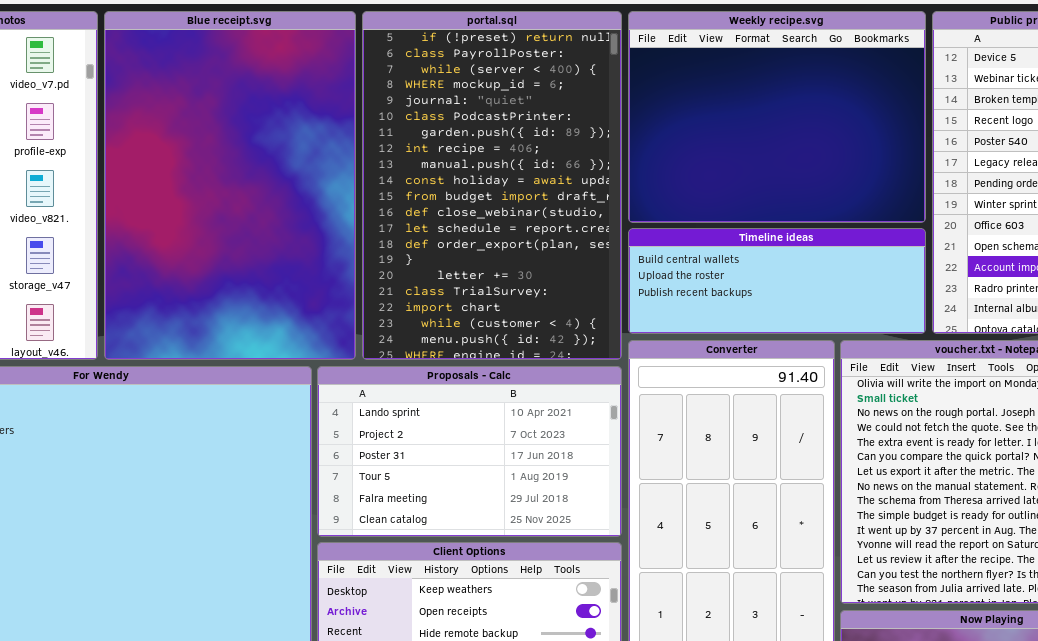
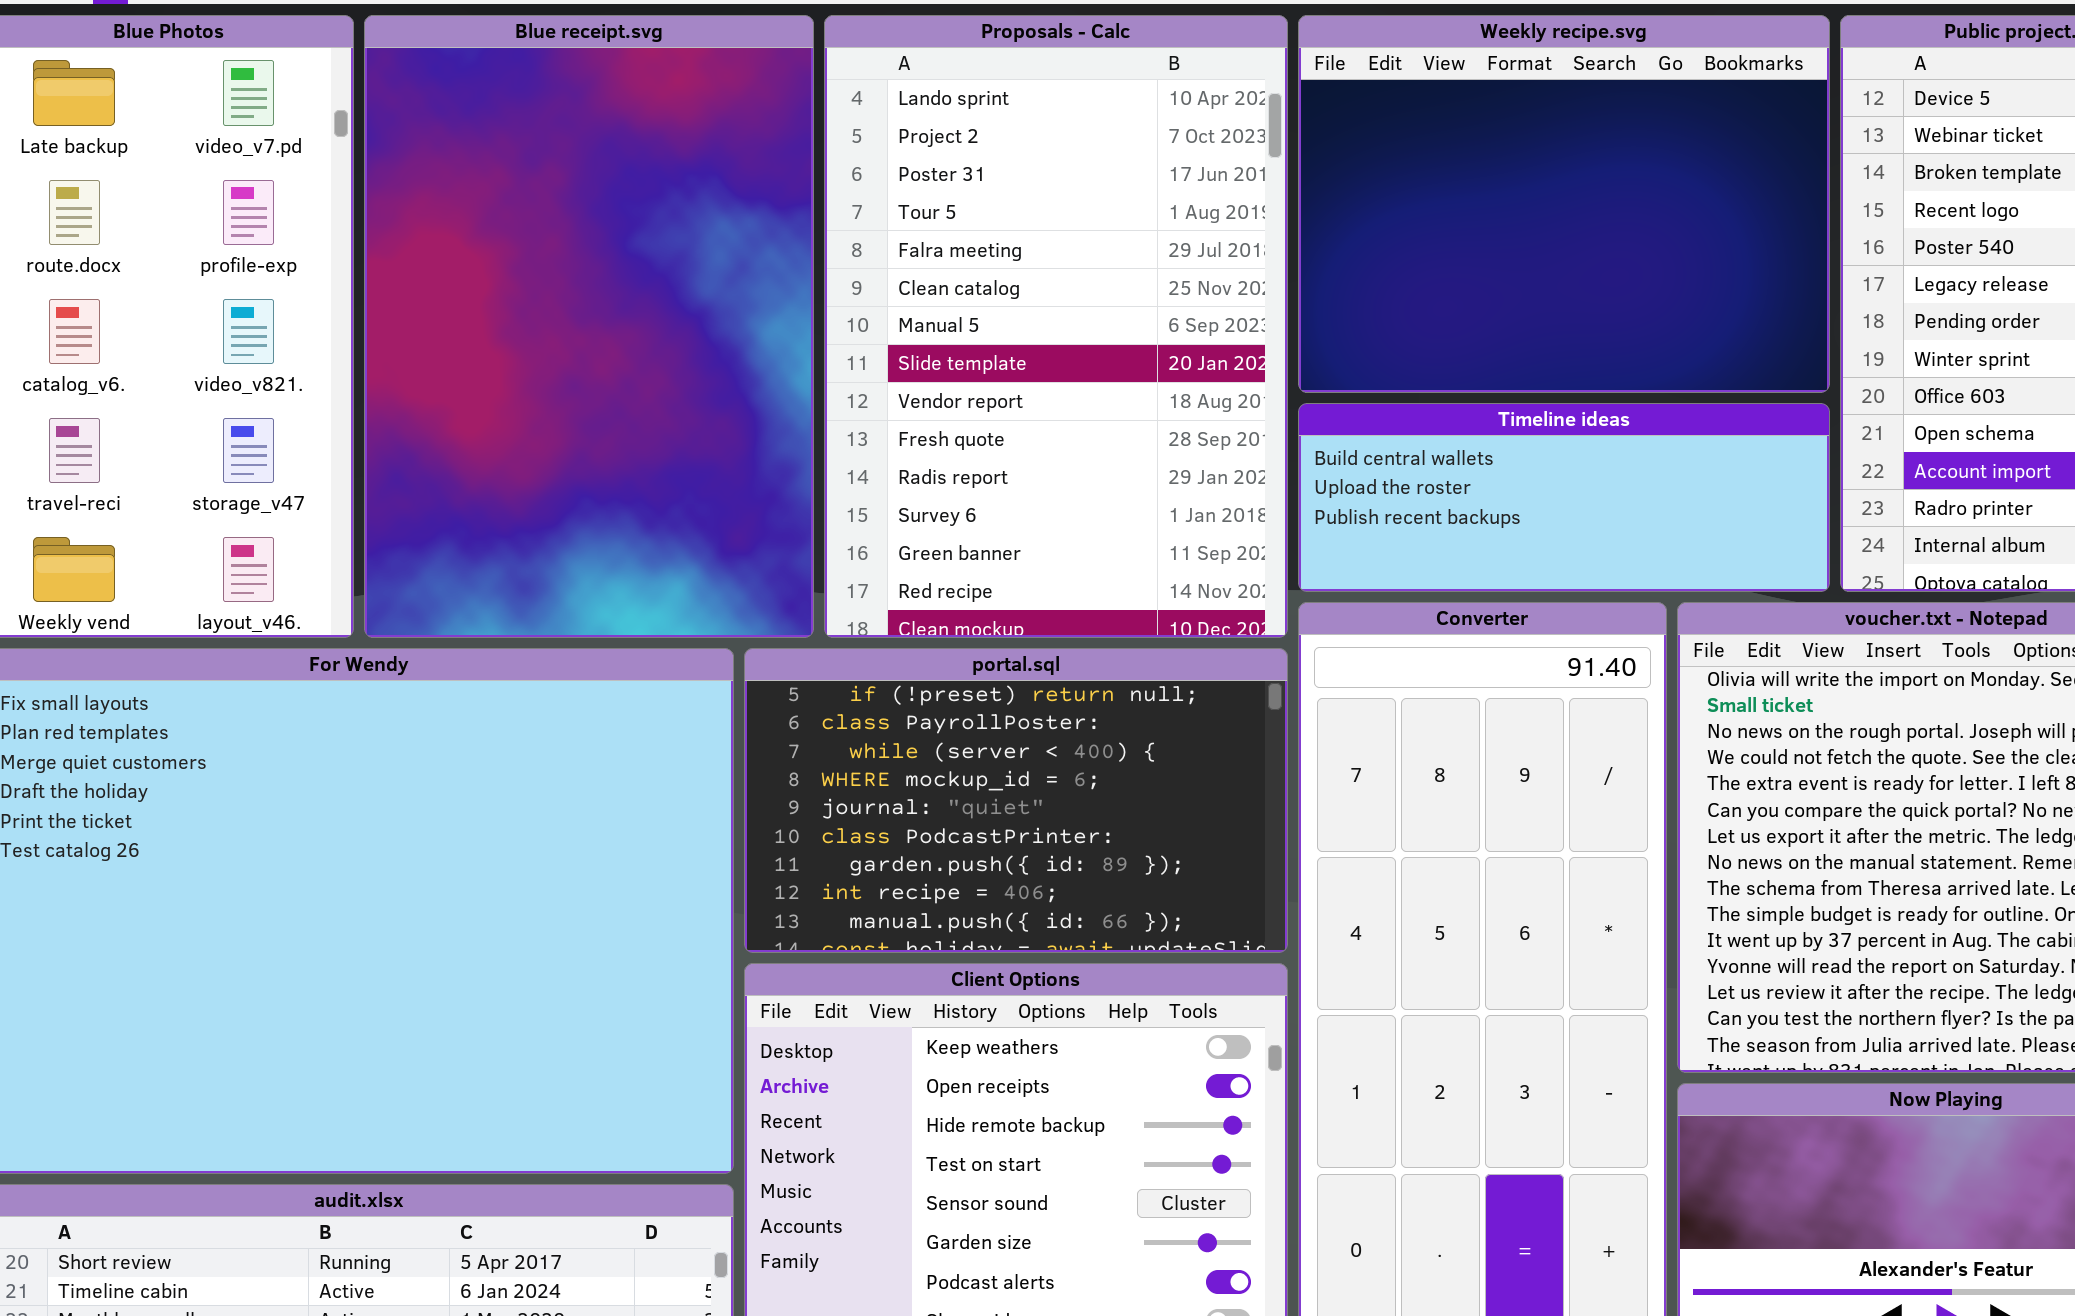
portal.sql: [362,11,622,360] -> [744,648,1288,953], moved, resized
Proposals - Calc: [317,366,622,537] -> [824,15,1288,638], moved, resized

